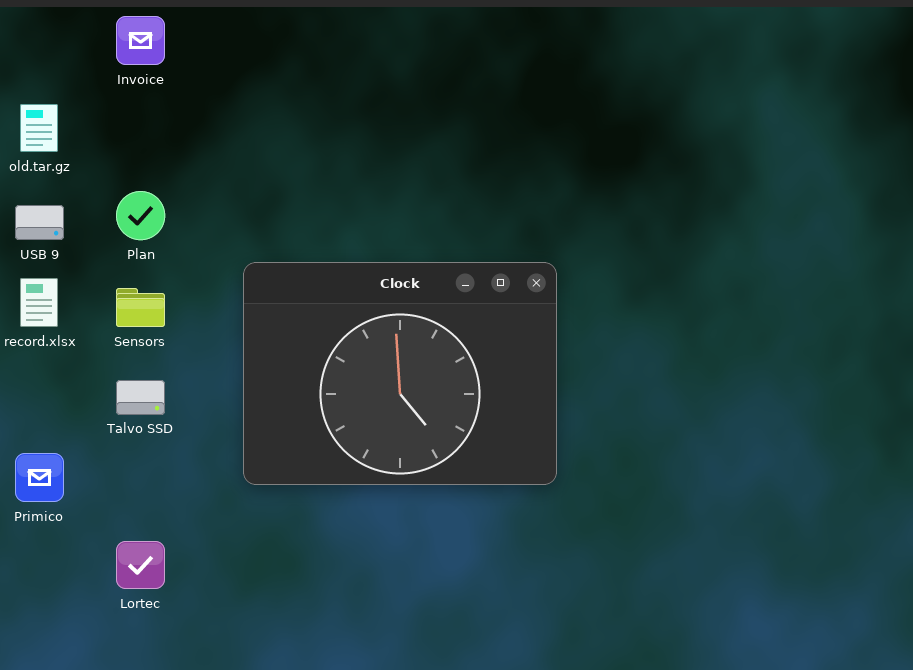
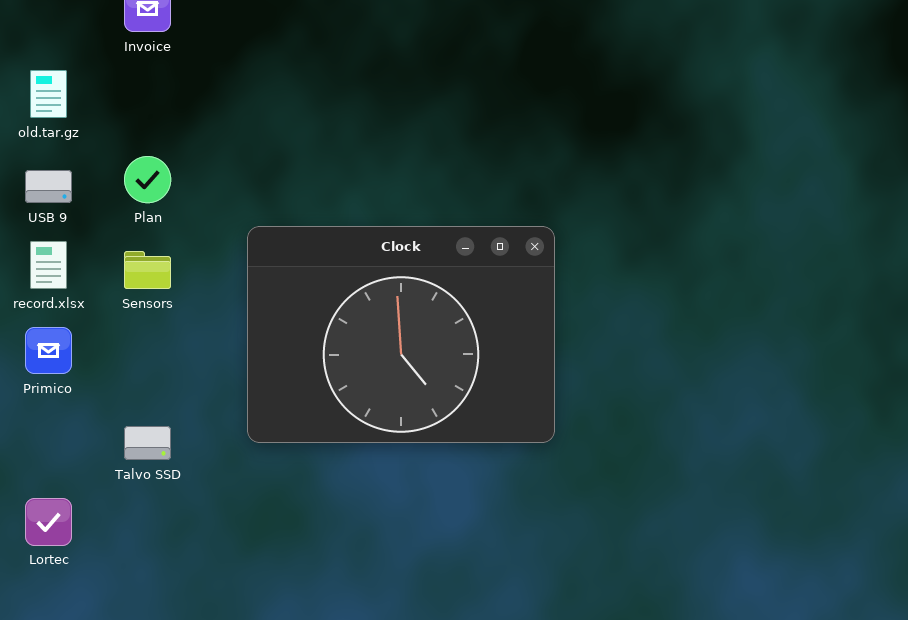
Talvo SSD: [116,380,165,415] -> [124,426,171,460], moved
Primico: [15,453,64,502] -> [25,327,72,374], moved
Lortec: [116,541,165,589] -> [25,498,72,546], moved

